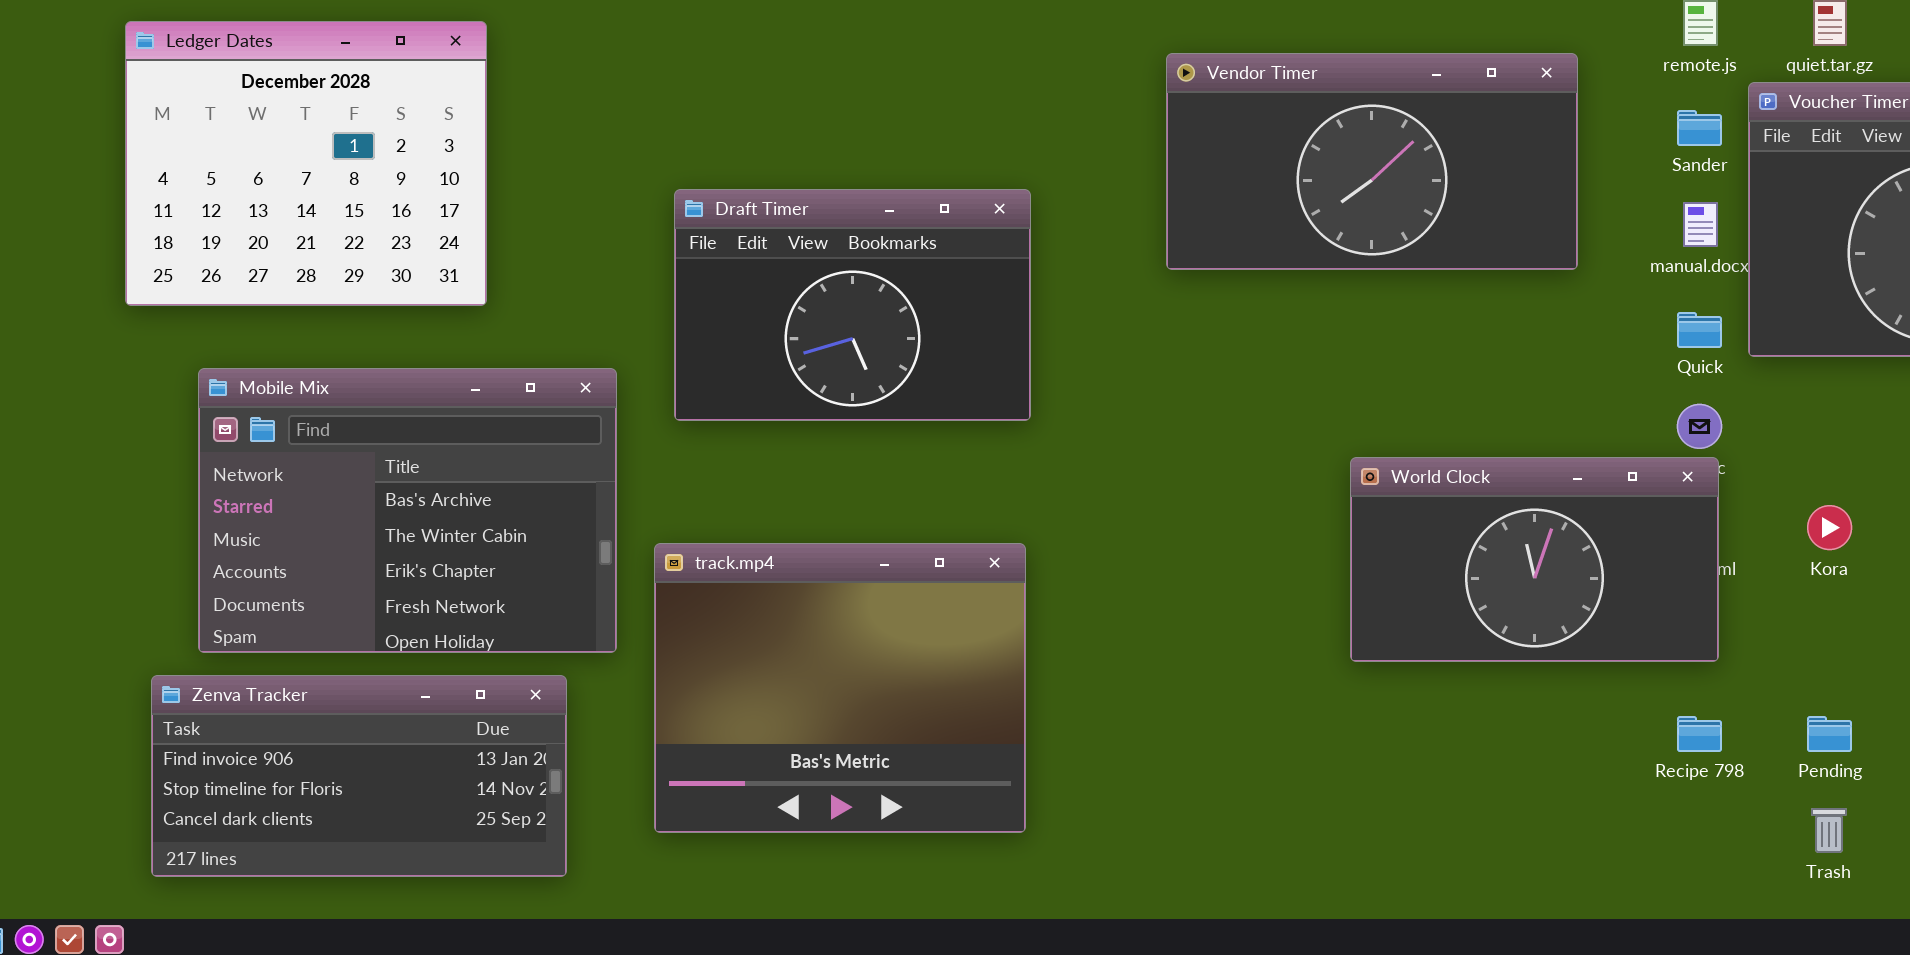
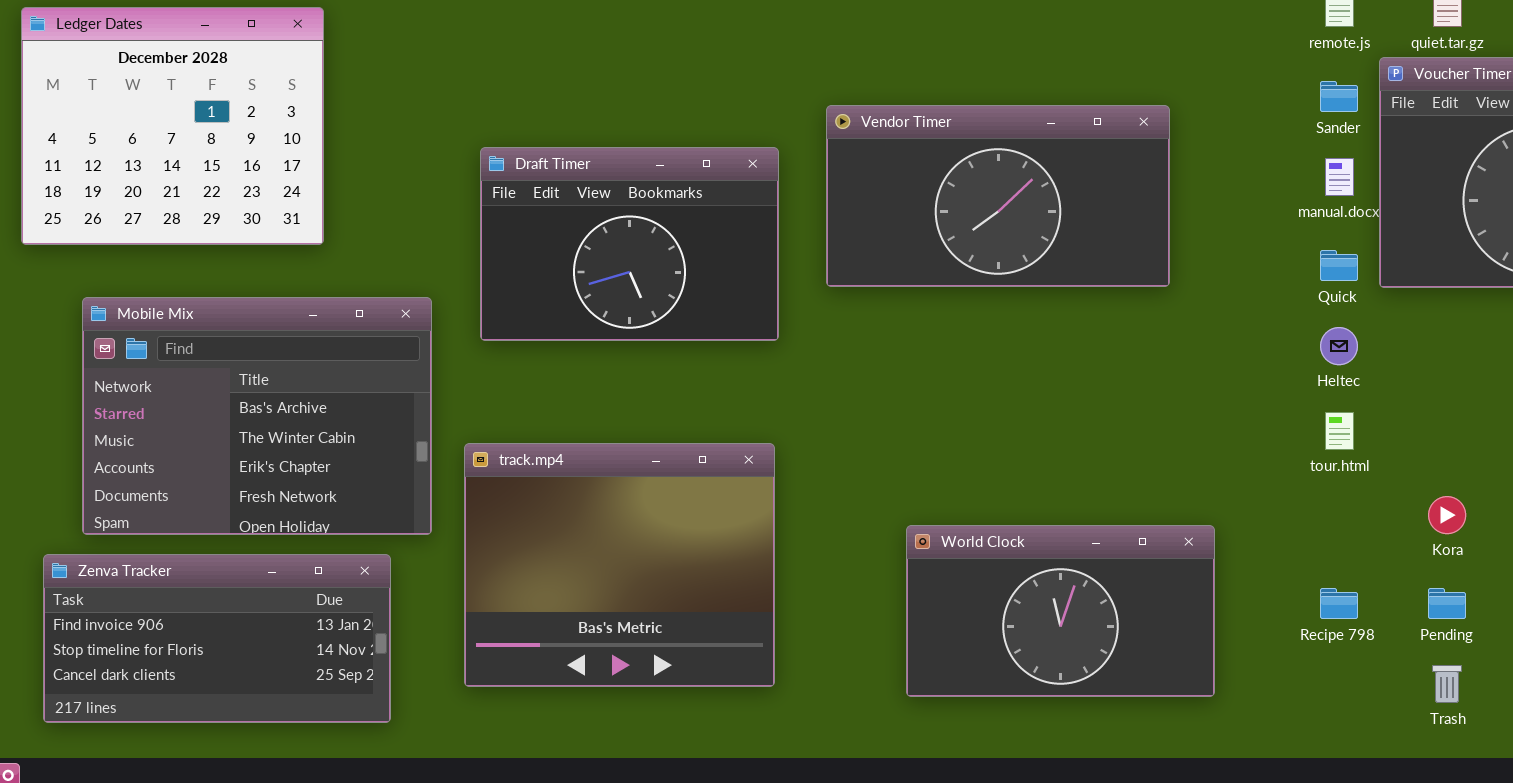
Vendor Timer: [1166,53,1578,270] -> [826,105,1170,287], moved
World Clock: [1350,457,1719,662] -> [906,525,1215,697], moved
Kora: [1807,505,1852,550] -> [1428,496,1466,534], moved

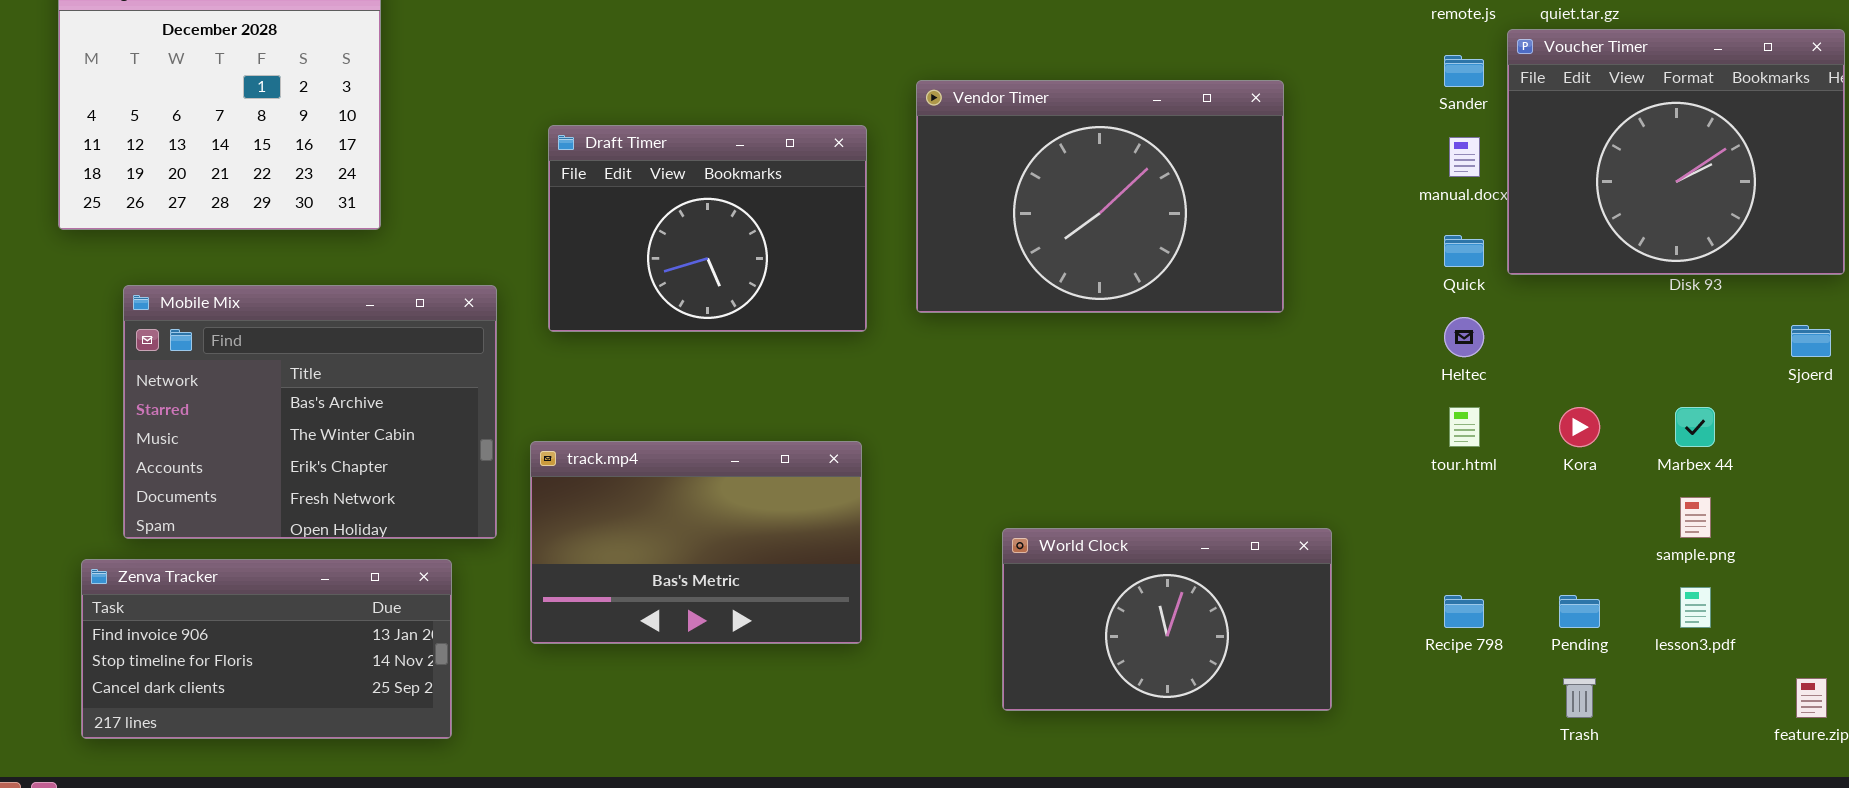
Vendor Timer: [826,105,1170,287] -> [916,80,1284,313], resized
track.mp4: [464,443,775,687] -> [530,441,862,644], resized
Kora: [1428,496,1466,534] -> [1559,407,1600,447], moved

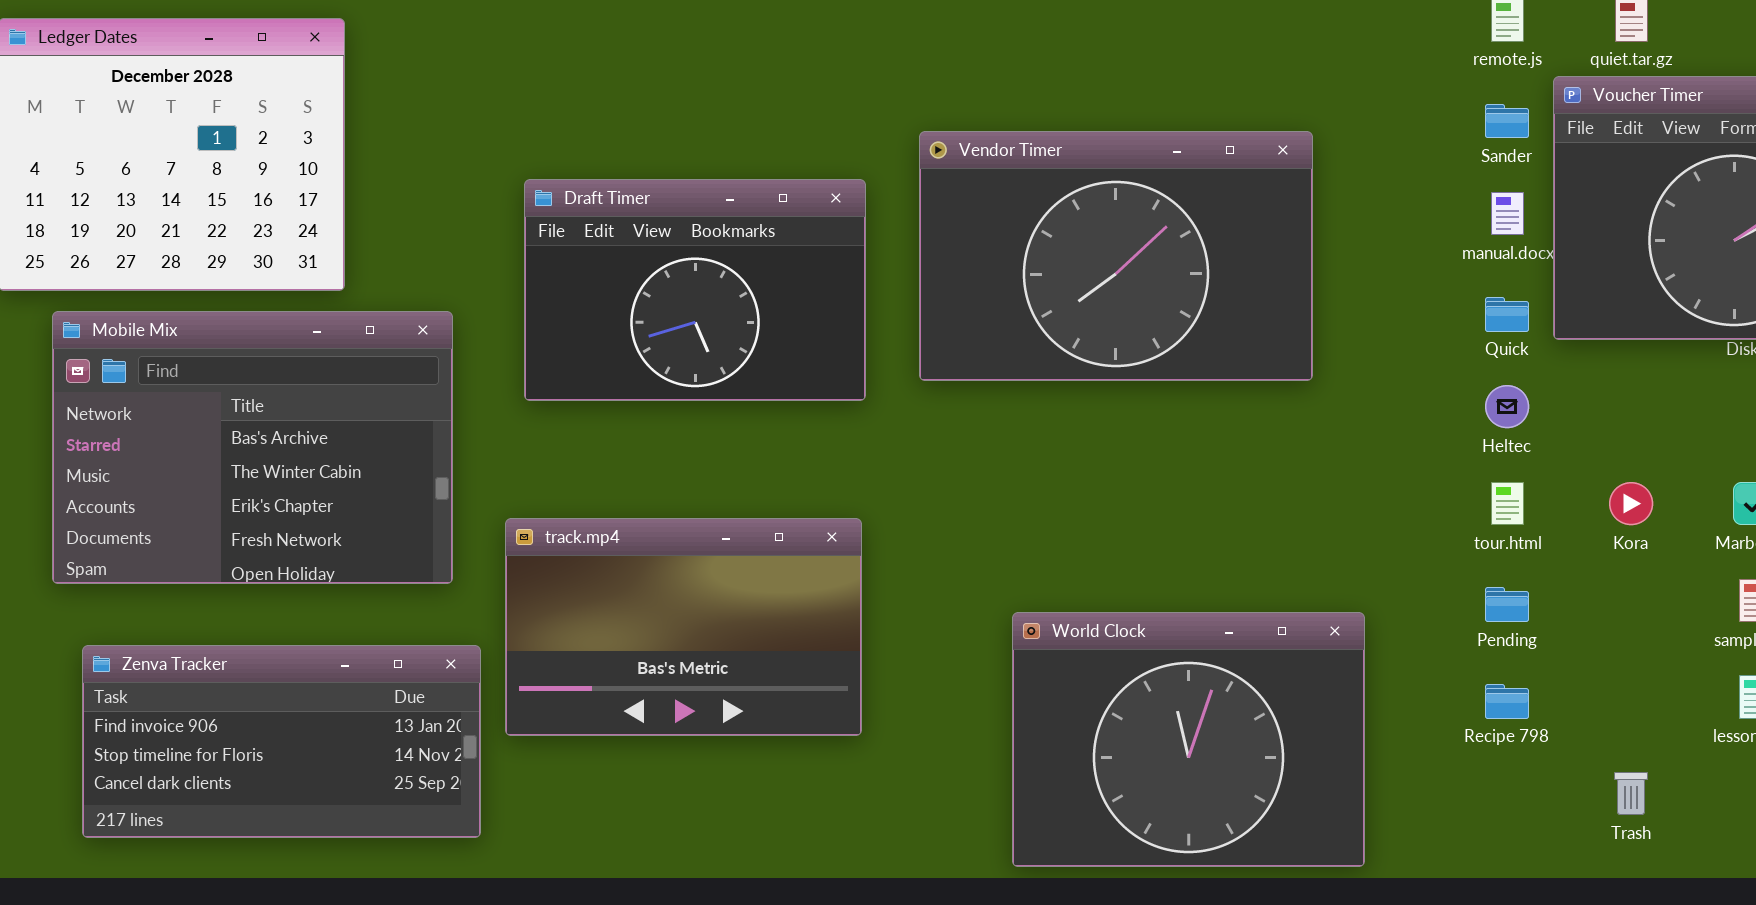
Mobile Mix: [123,285,497,539] -> [52,311,453,584], moved
World Clock: [1002,528,1332,711] -> [1012,612,1365,867], resized
Zenva Tracker: [81,559,452,739] -> [82,645,481,838], moved
Pending: [1559,595,1600,628] -> [1485,587,1529,622], moved

